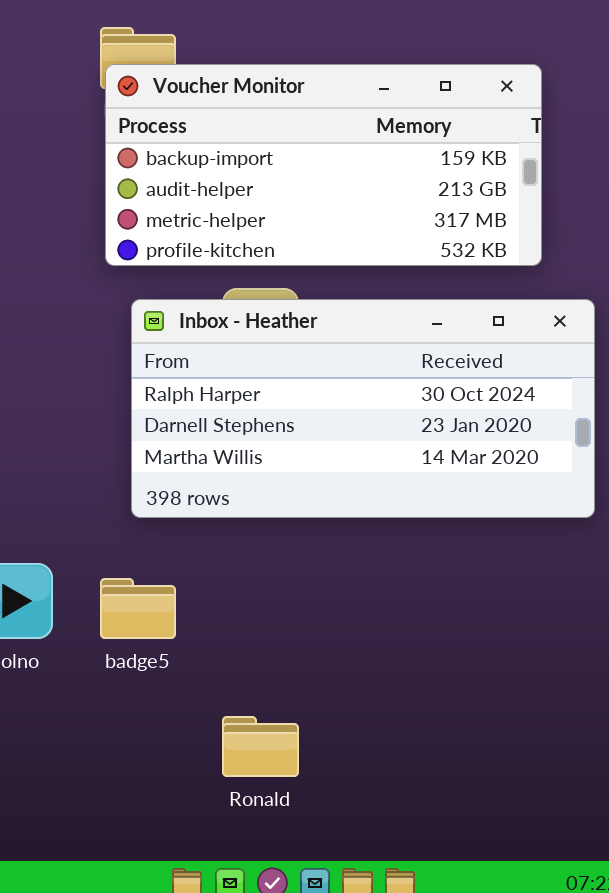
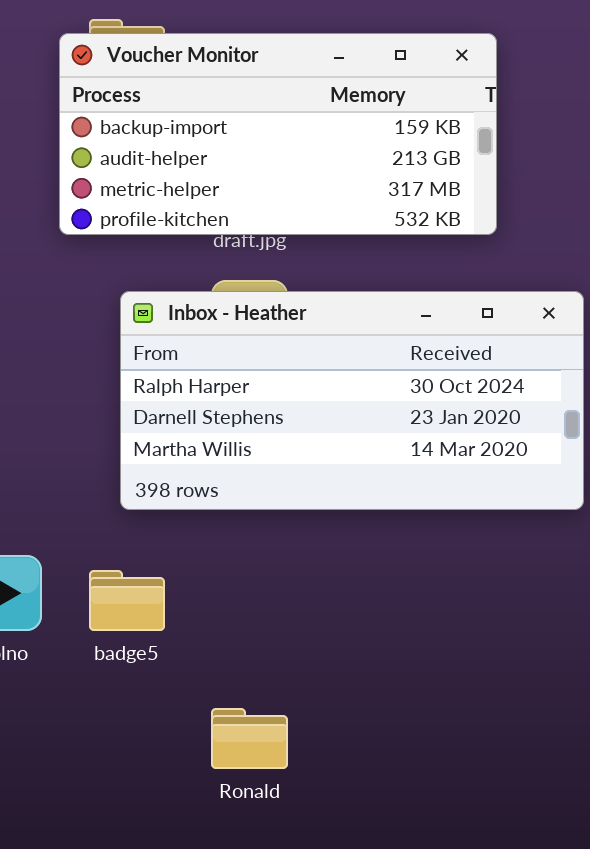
Voucher Monitor: [105,64,542,266] -> [59,33,497,235], moved

